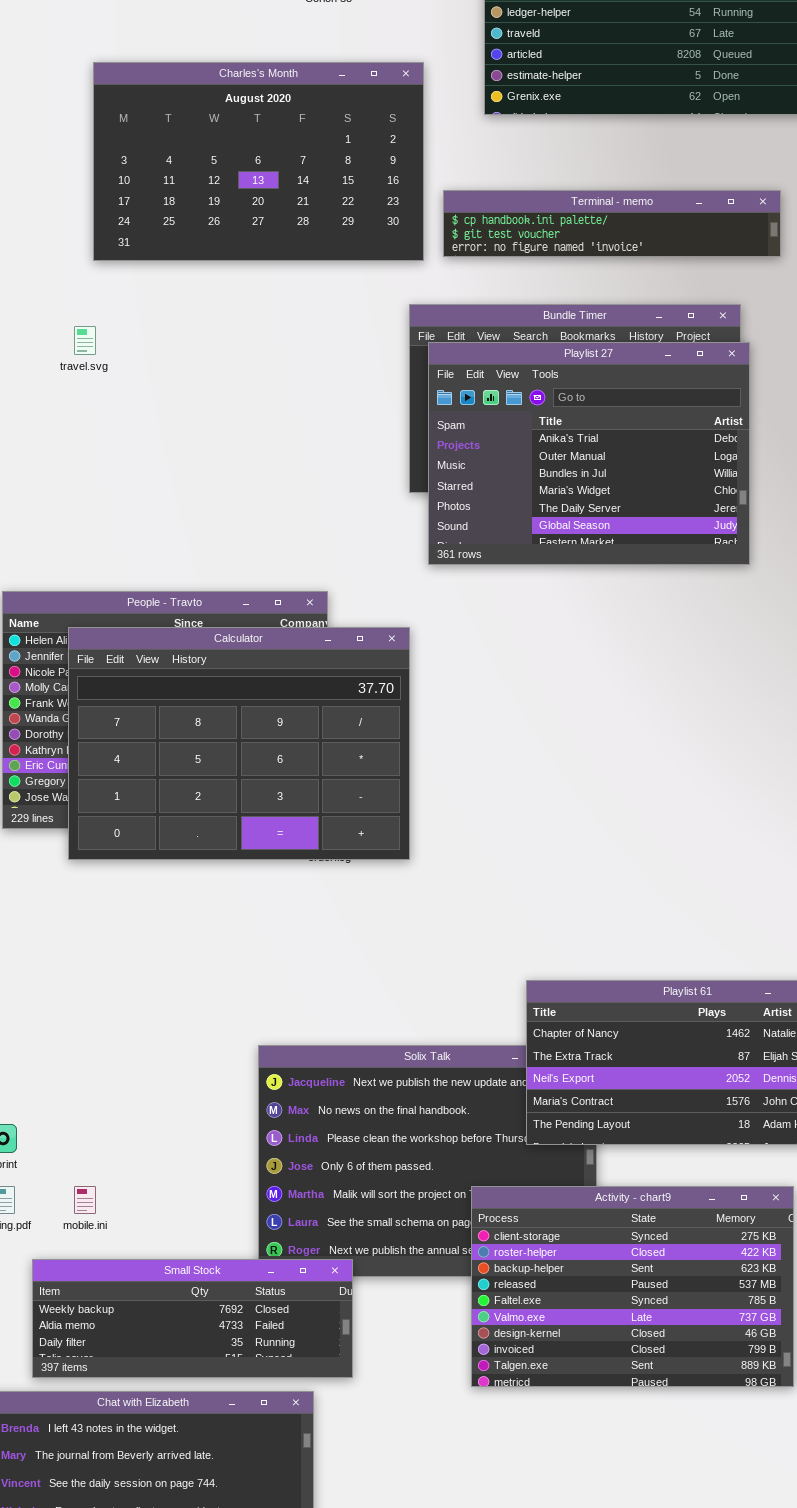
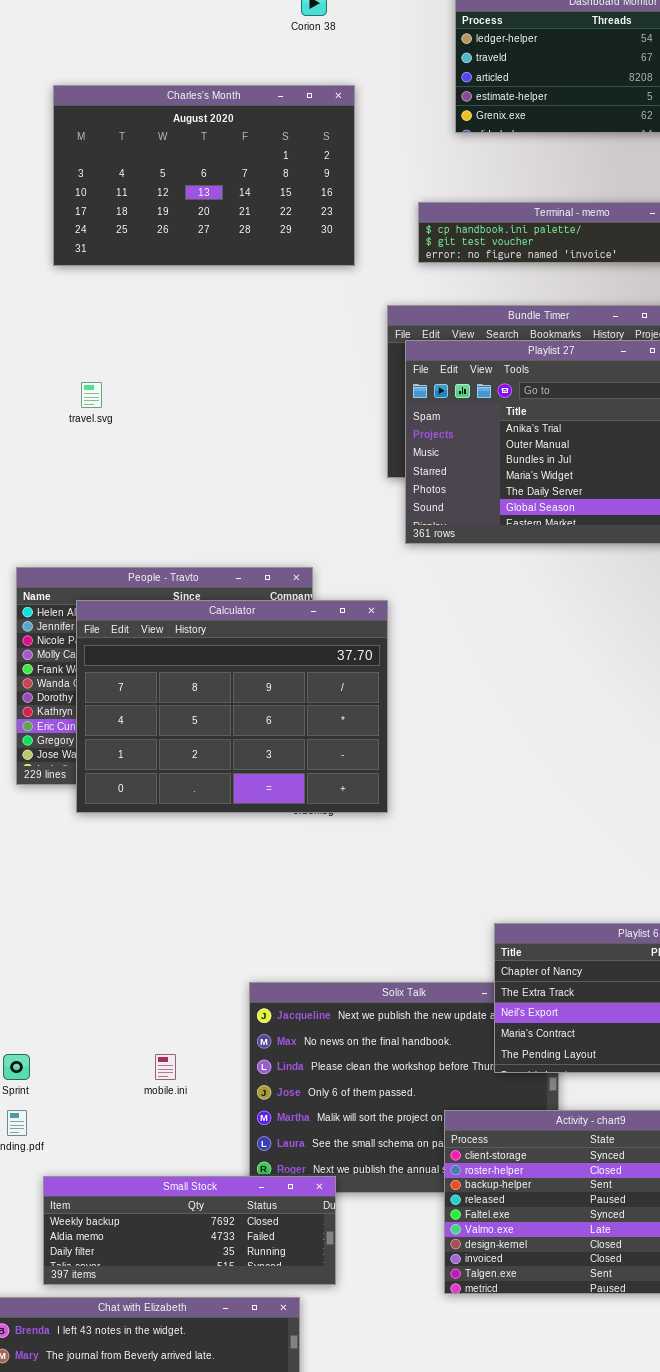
Charles's Month: [93,62,424,261] -> [53,85,355,266], moved
travel.svg: [74,326,96,355] -> [81,382,102,408], moved
mobile.ini: [74,1186,96,1214] -> [155,1054,176,1080], moved

